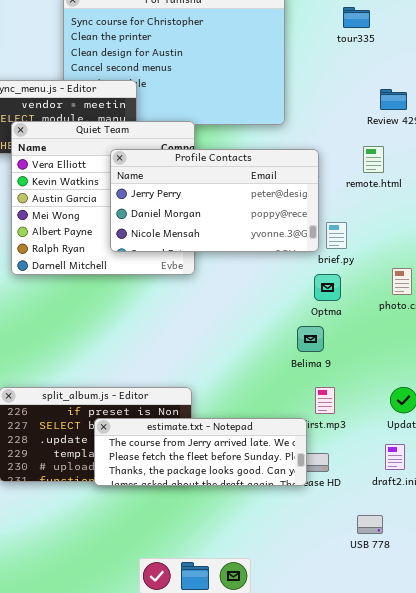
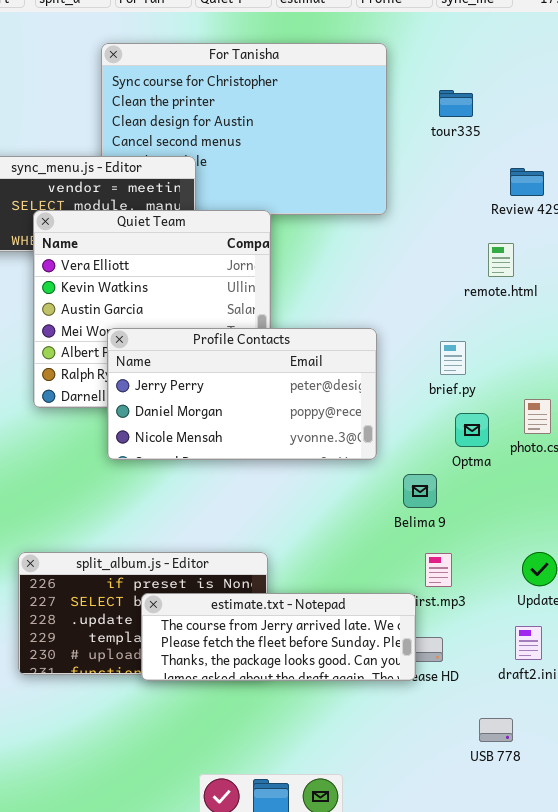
tour335: [343,7,370,28] -> [439,90,473,117], moved
Profile Contacts: [110,149,319,252] -> [107,328,377,460], moved
Optma: [314,274,341,301] -> [455,413,489,447], moved

